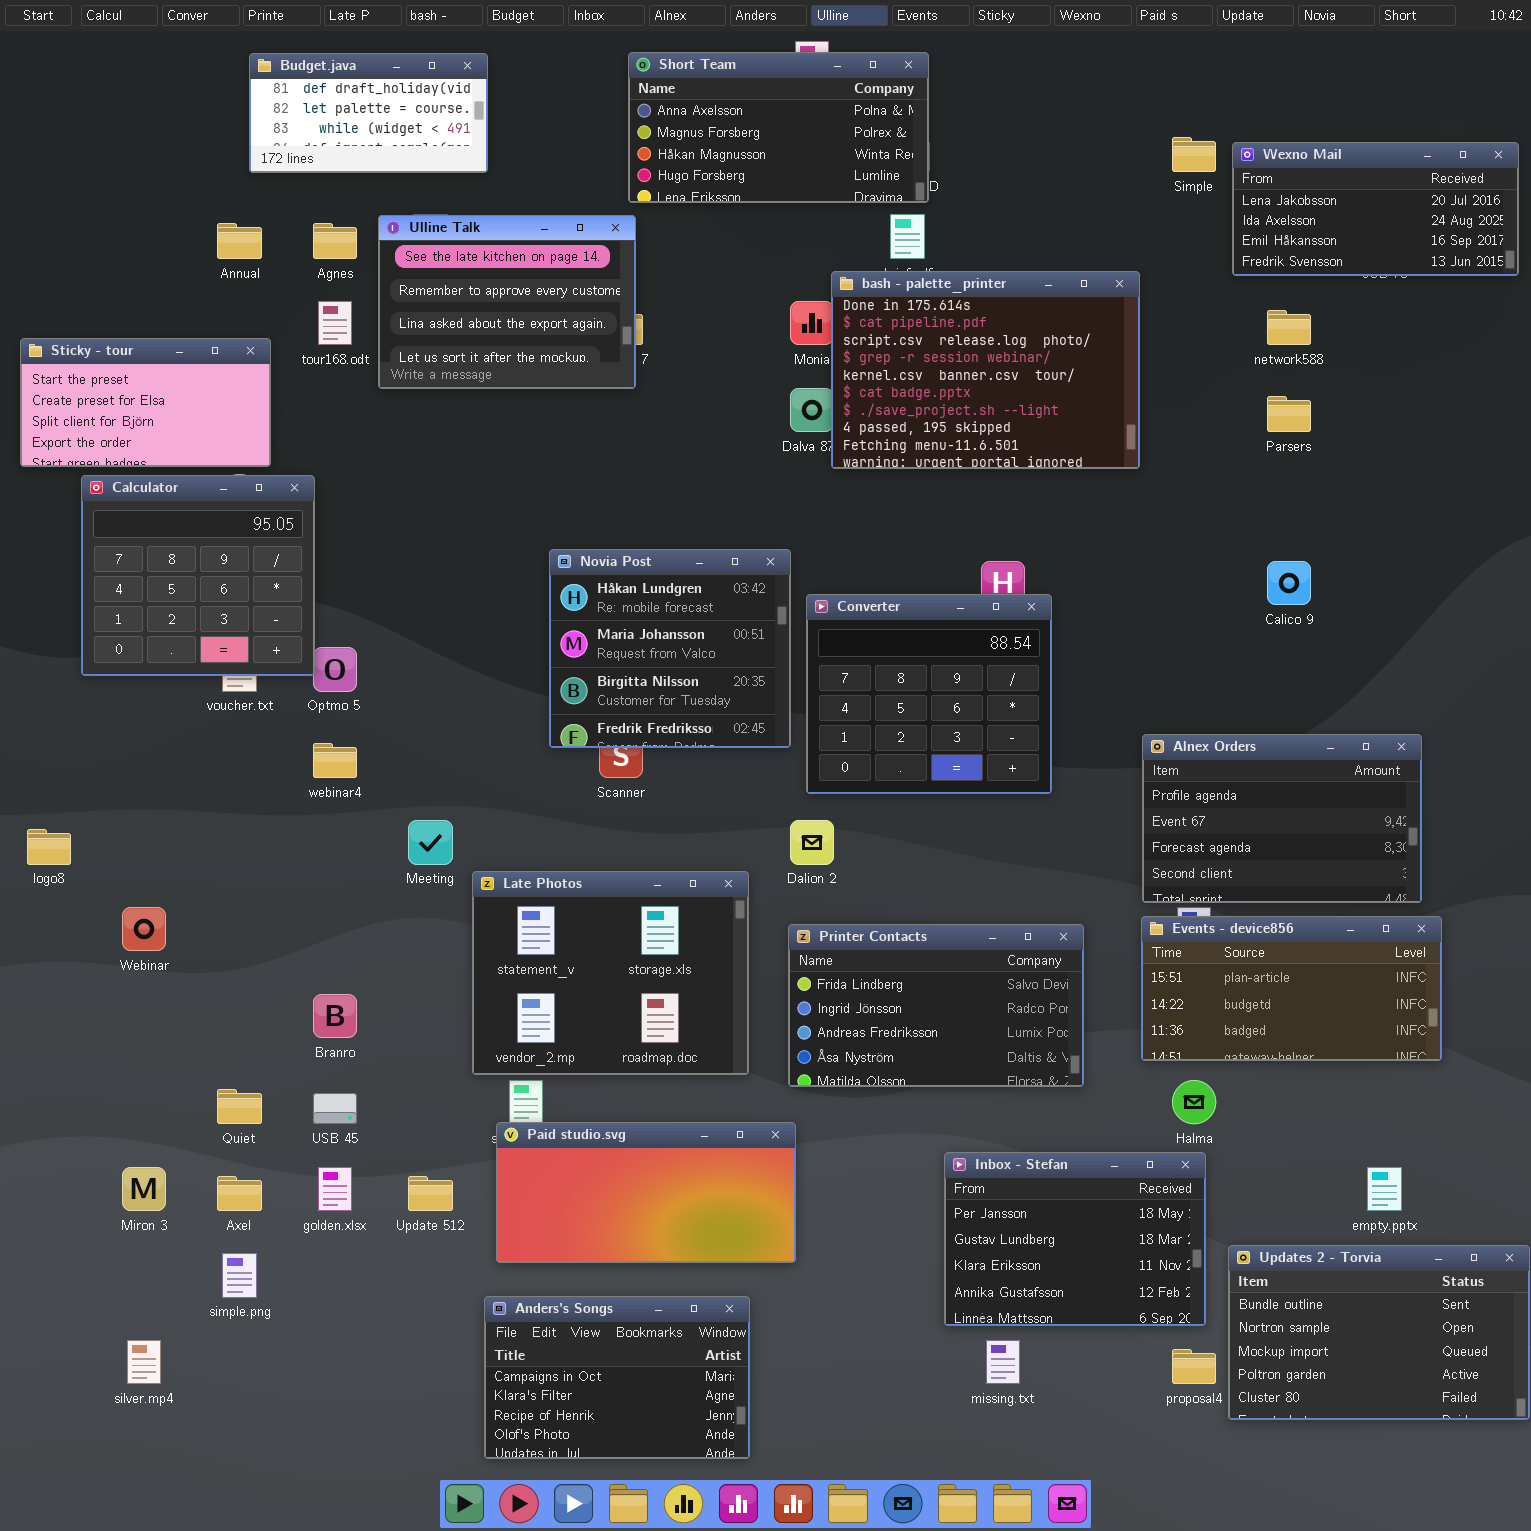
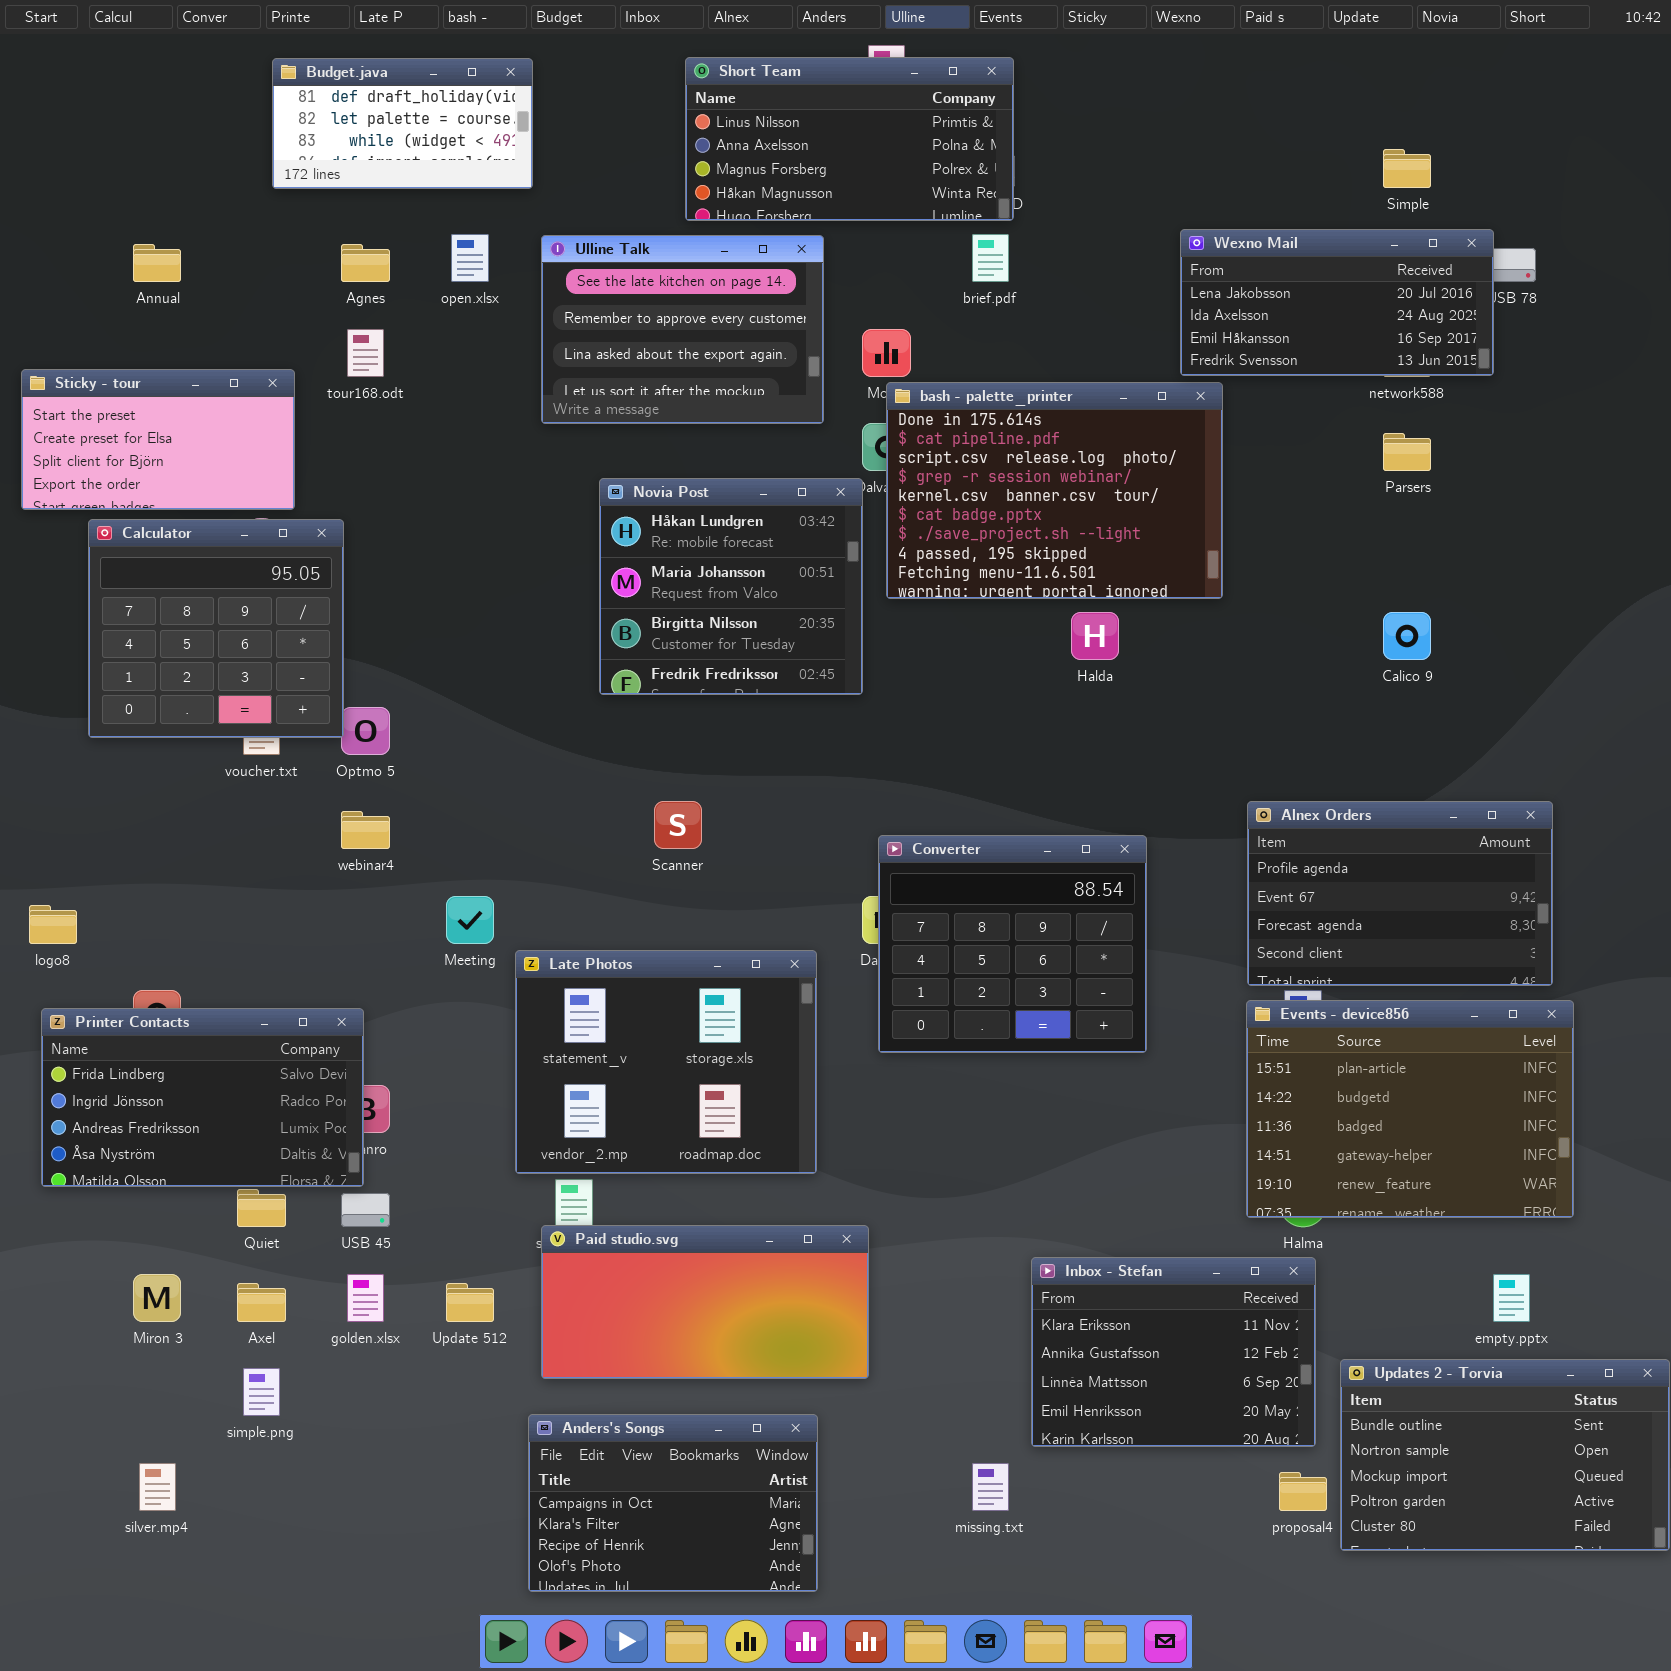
Short Team: [628,52,929,203] -> [685,57,1014,221], scrolled up 1 row
Simple: [1172,137,1216,172] -> [1383,149,1431,188], moved
Wexno Mail: [1232,142,1519,276] -> [1180,229,1494,376], moved
Ulline Talk: [378,215,636,389] -> [541,235,824,424], moved
Annual: [217,223,262,259] -> [133,244,181,282], moved
bash - palette_printer: [831,271,1140,469] -> [886,382,1223,599], moved
Novia Post: [549,549,791,748] -> [599,478,863,695], moved
Converter: [806,594,1052,794] -> [878,835,1147,1053], moved
Events - device856: [1141,916,1442,1061] -> [1246,1000,1574,1218], resized
Printer Contacts: [788,924,1084,1087] -> [41,1008,364,1187], moved
Inbox - Stefan: [944,1152,1206,1326] -> [1031,1257,1316,1447], scrolled down 2 rows
missing.txt: [986,1340,1020,1384] -> [972,1463,1009,1511], moved

